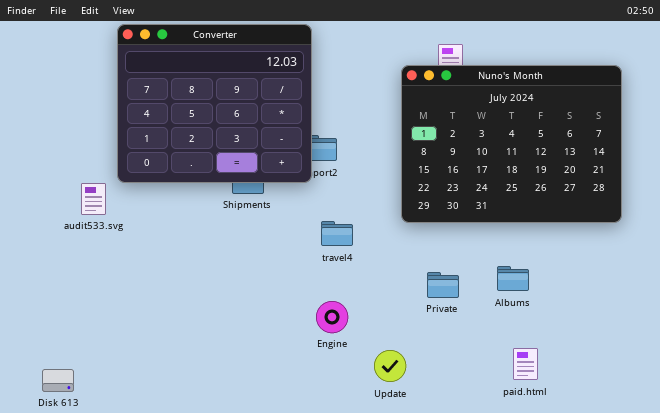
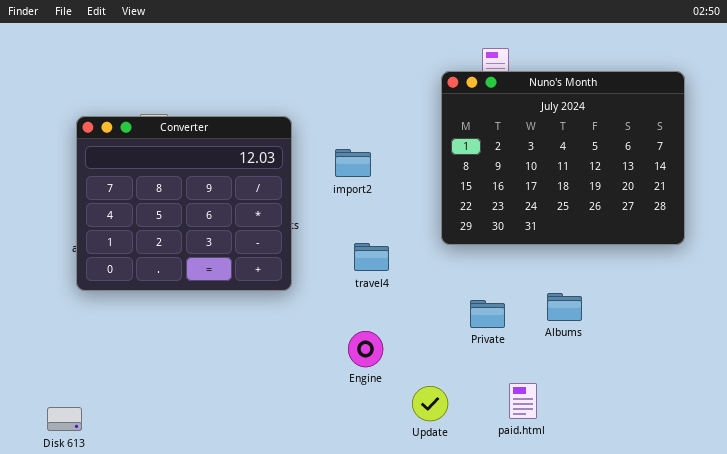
Converter: [117,24,312,183] -> [76,116,292,291], moved
paid.html: [513,348,538,380] -> [509,383,537,419], moved

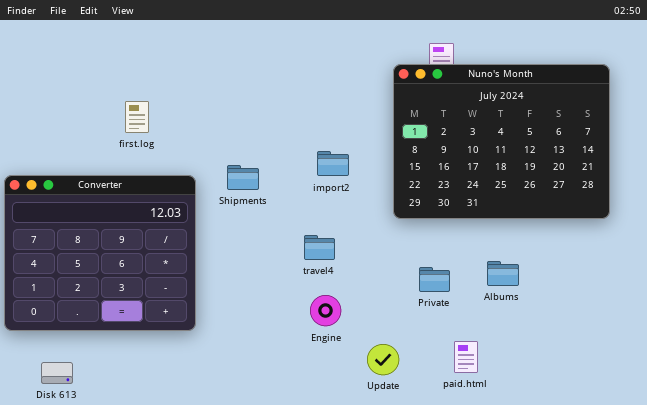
Converter: [76,116,292,291] -> [4,175,196,331], moved
import2: [335,149,371,177] -> [317,151,349,176], moved
travel4: [354,243,389,271] -> [304,235,335,260], moved

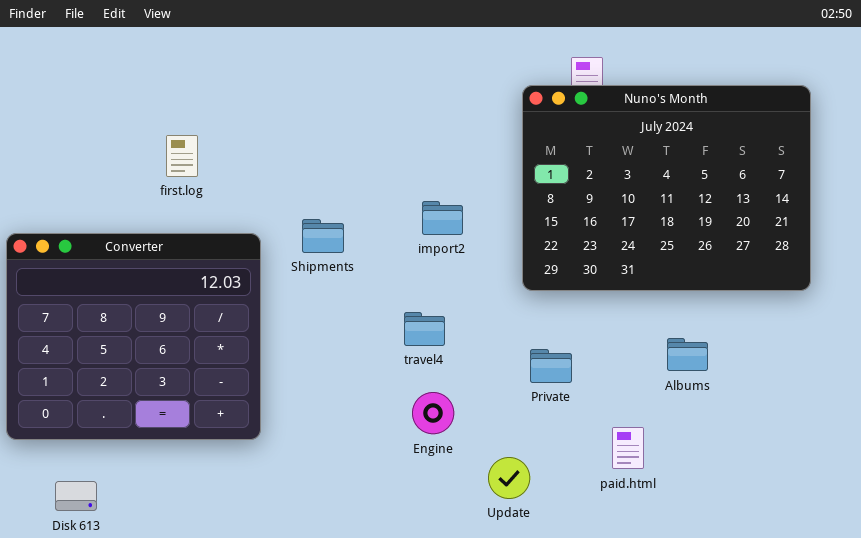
Albums: [487,261,519,286] -> [667,338,708,371], moved
Private: [419,267,450,292] -> [530,349,572,383], moved
paid.html: [454,341,478,373] -> [612,427,644,469], moved

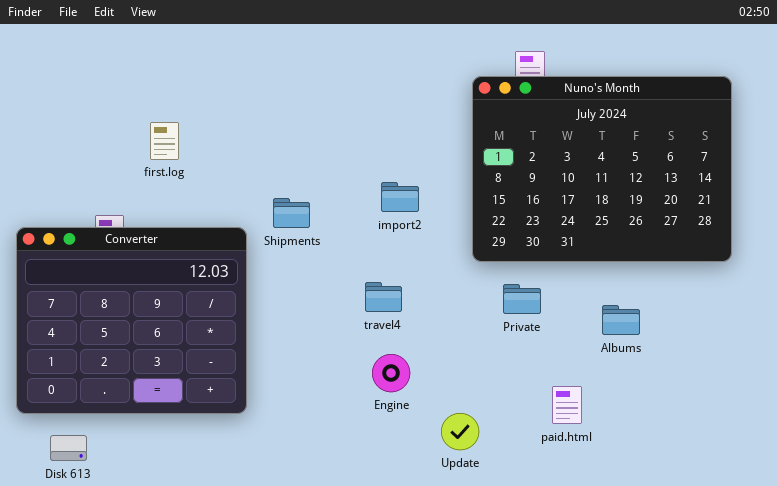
Converter: [6,233,261,440] -> [16,227,247,414], moved
Private: [530,349,572,383] -> [503,284,541,314], moved

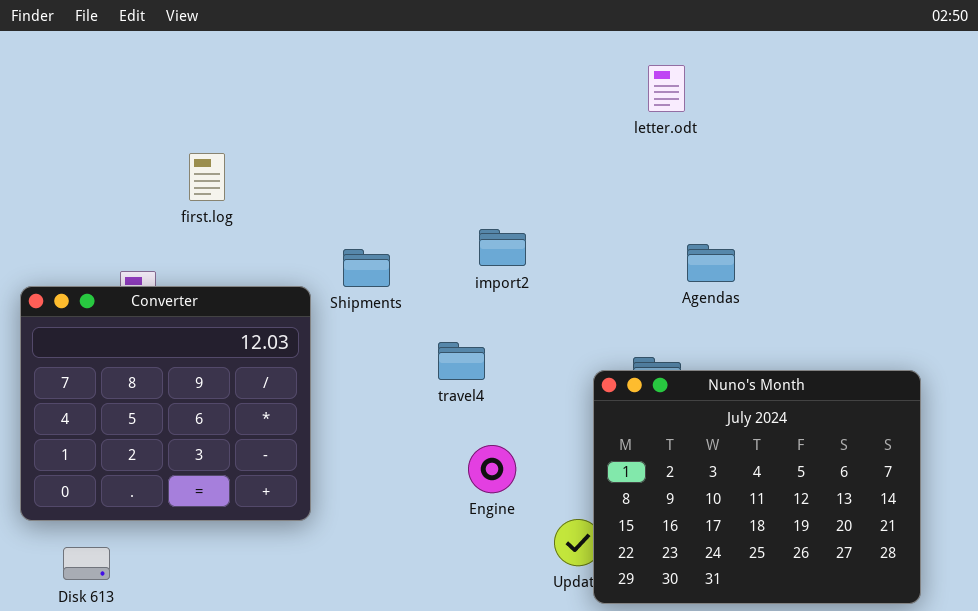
Nuno's Month: [472,76,732,262] -> [593,370,921,604], moved
travel4: [365,282,402,312] -> [438,342,485,380], moved

